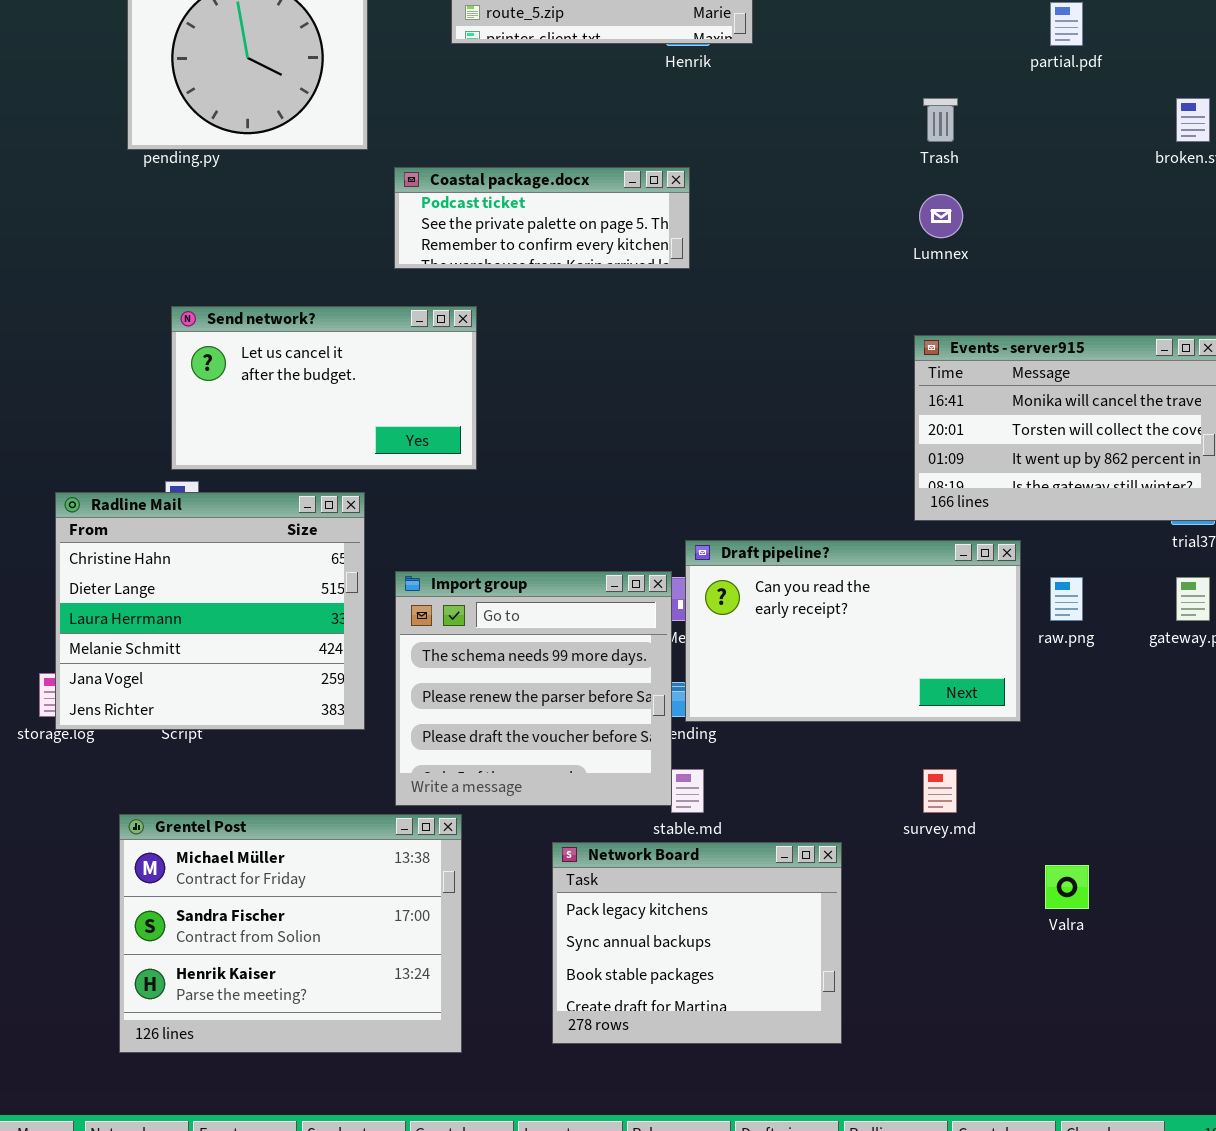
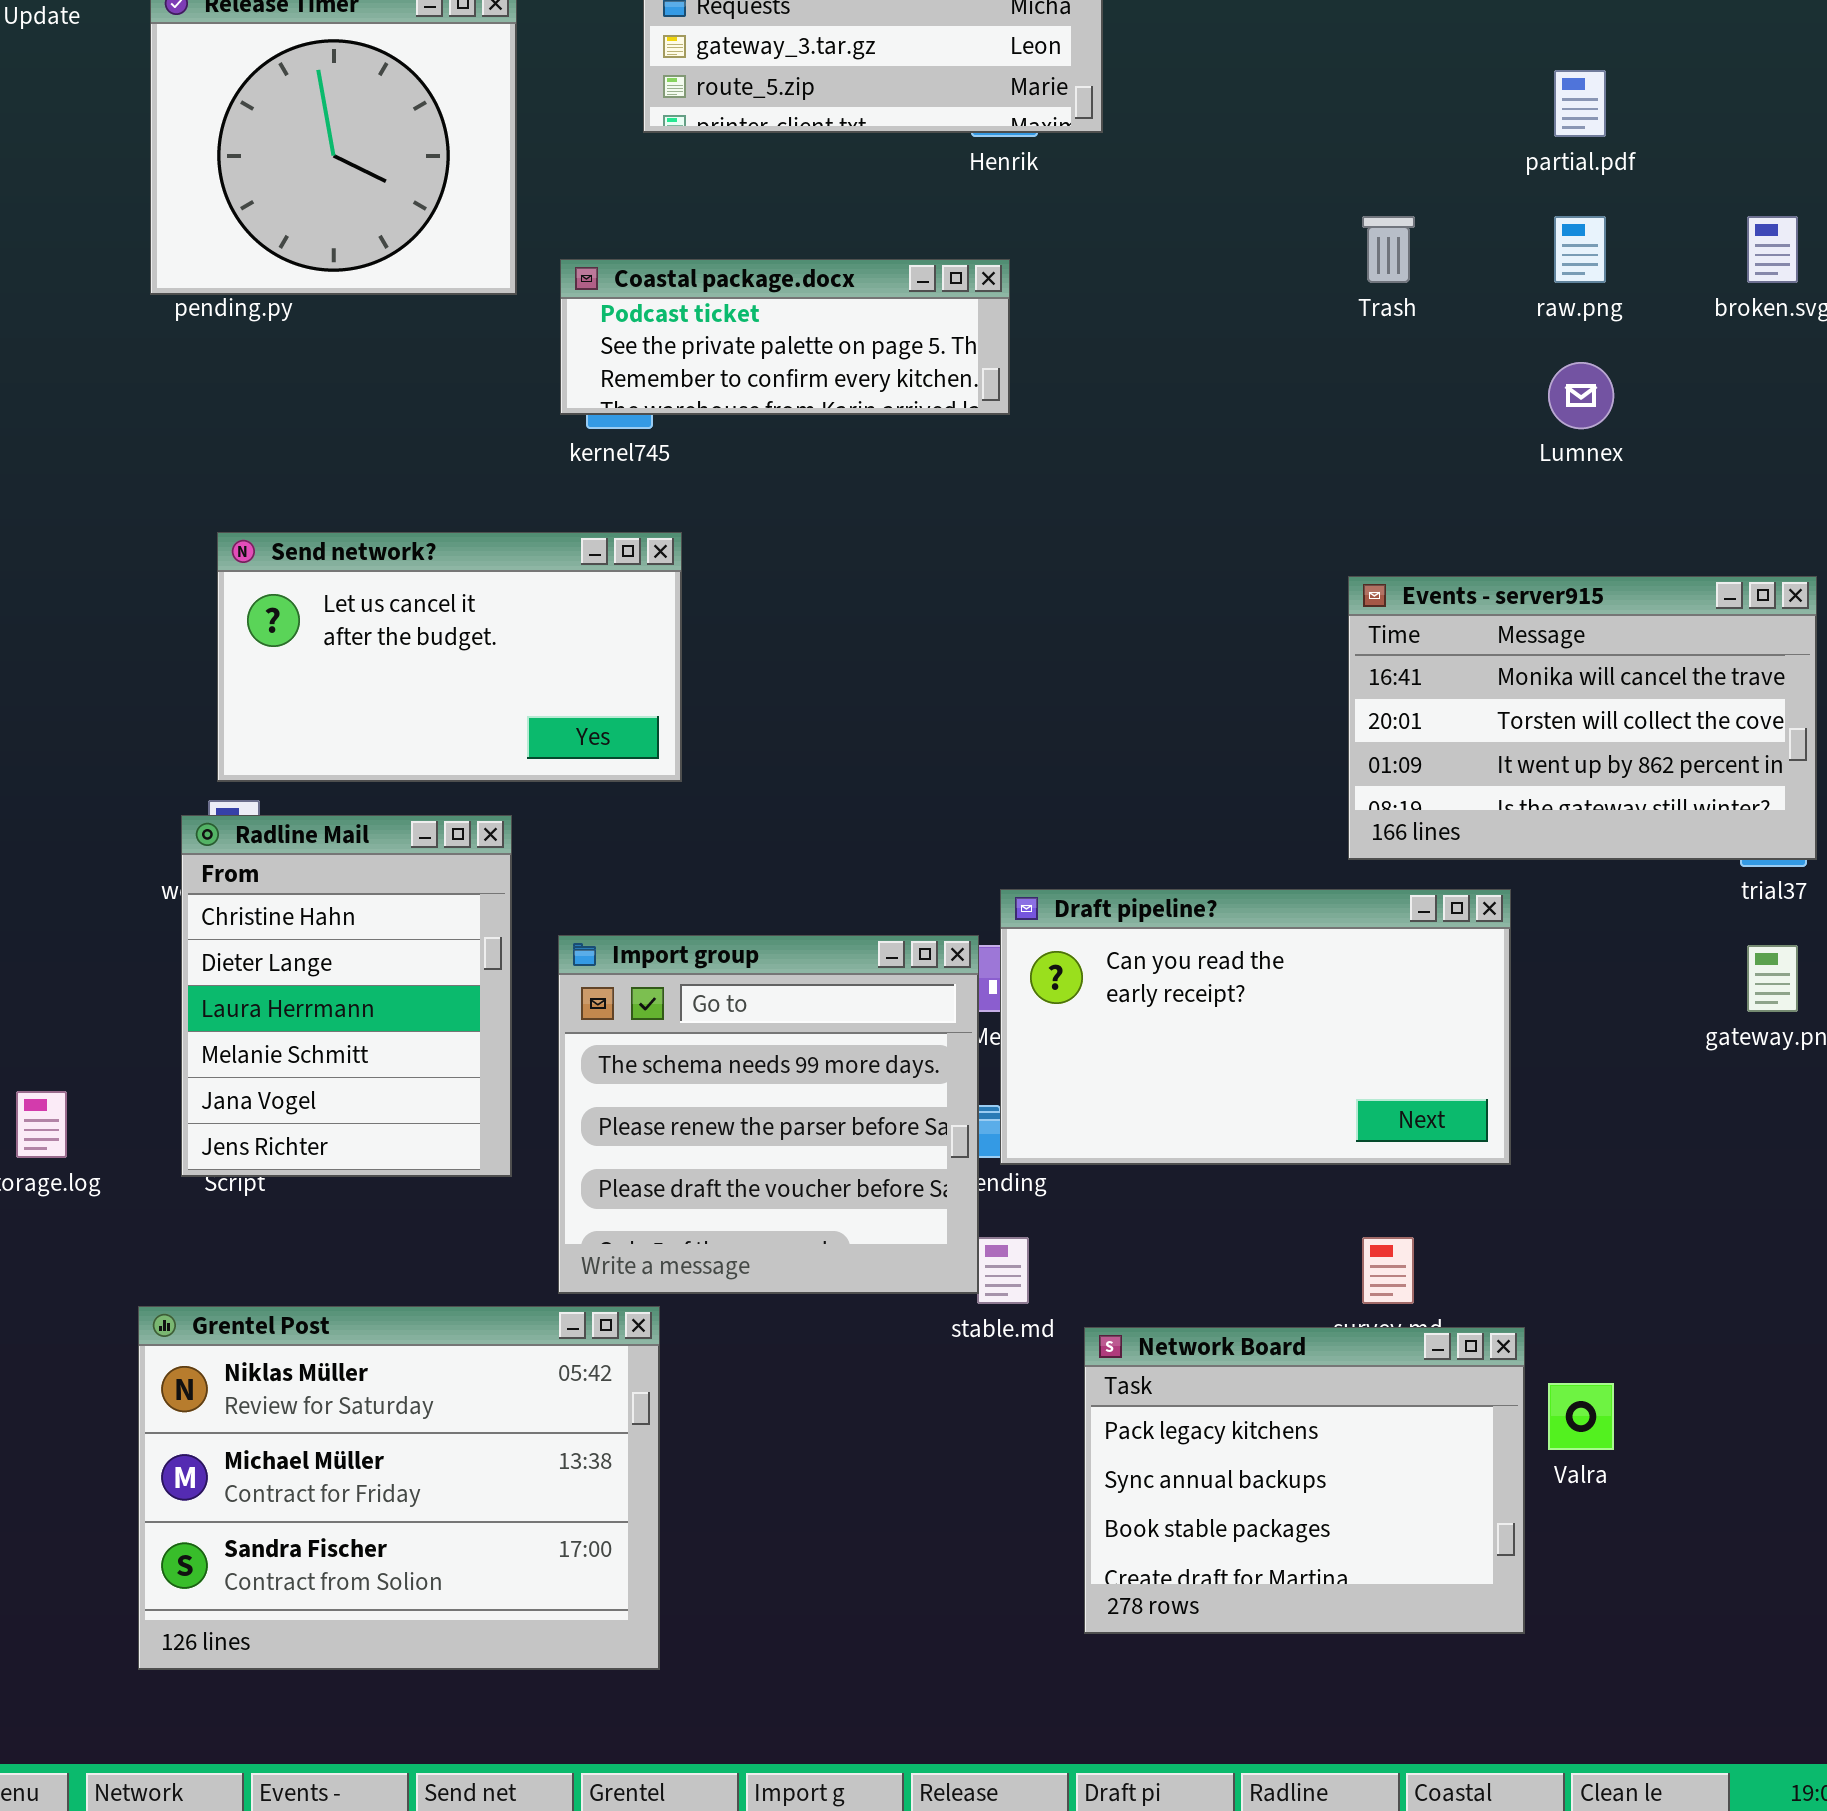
Coastal package.docx: [394,167,690,269] -> [560,259,1010,415], moved
Lumnex: [919,194,963,238] -> [1548,362,1614,429], moved
Radline Mail: [55,492,365,730] -> [181,815,512,1177], resized
raw.png: [1050,577,1083,621] -> [1554,216,1606,283], moved
Grentel Post: [119,814,462,1053] -> [138,1306,660,1670], scrolled up 1 row
Network Board: [552,842,842,1044] -> [1084,1327,1525,1634], moved

